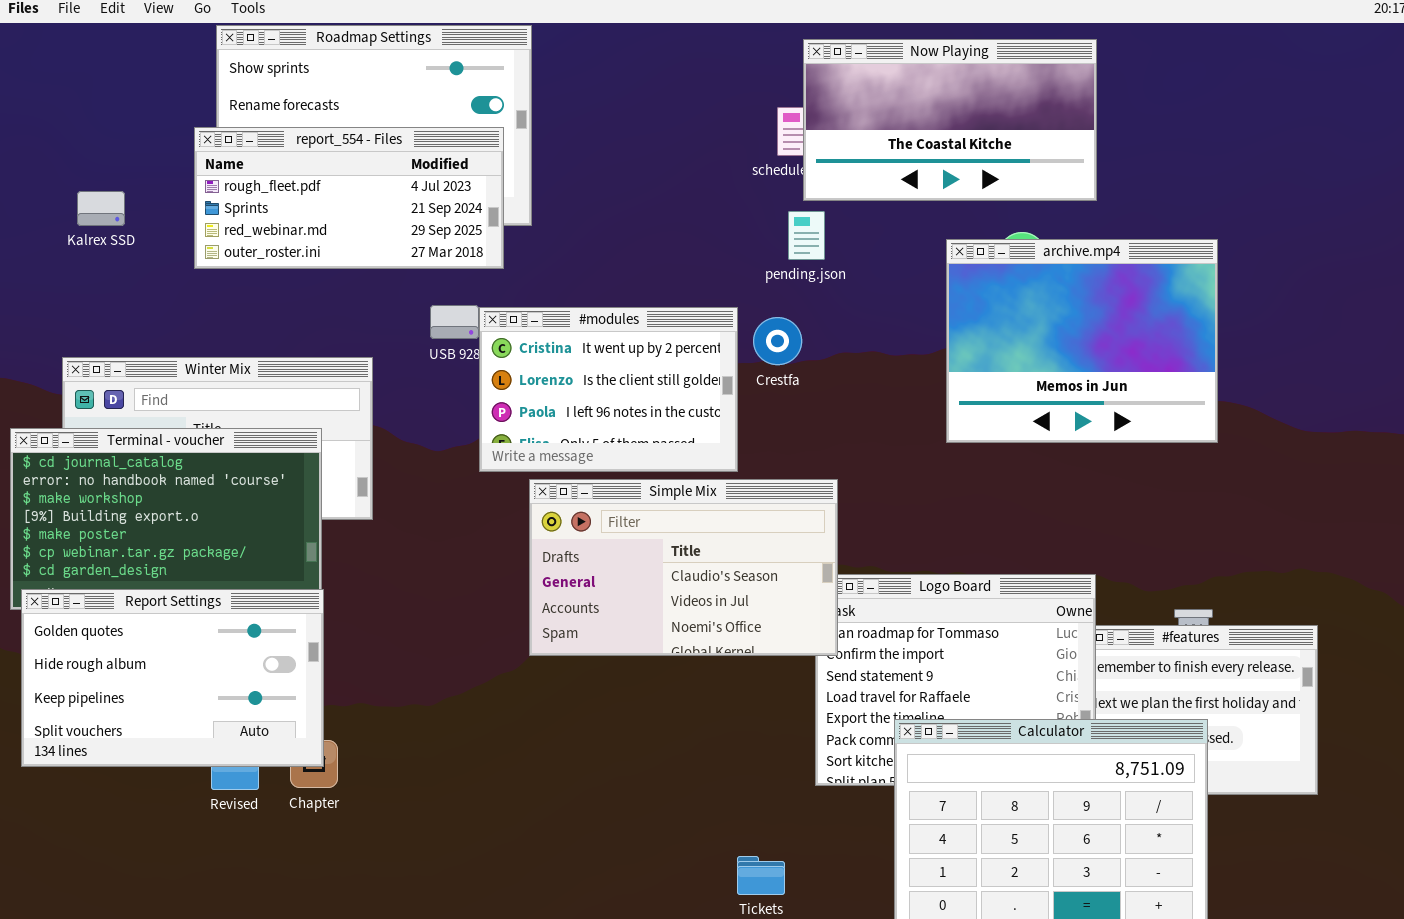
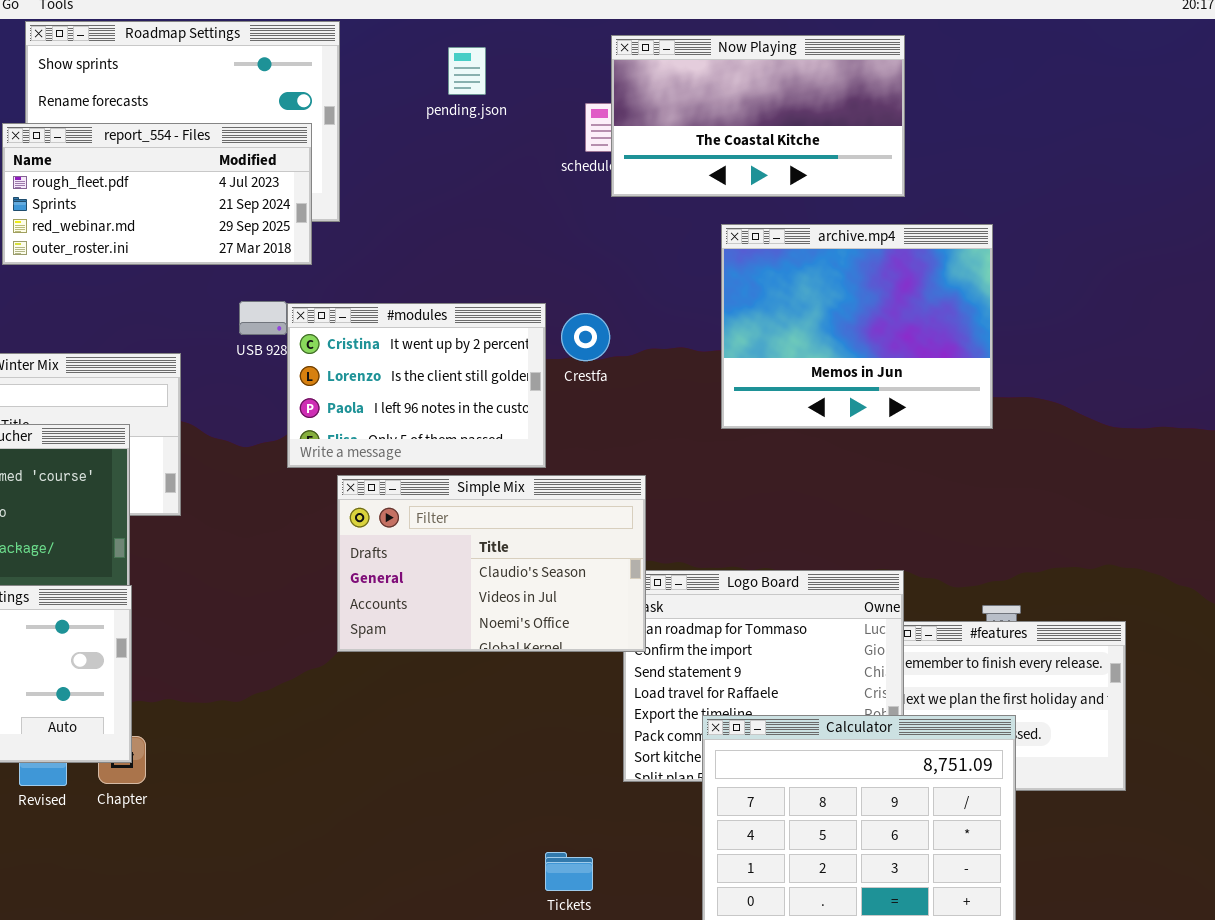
pending.json: [788,211,825,260] -> [448,47,486,95], moved
archive.mp4: [946,239,1218,443] -> [721,224,993,429], moved

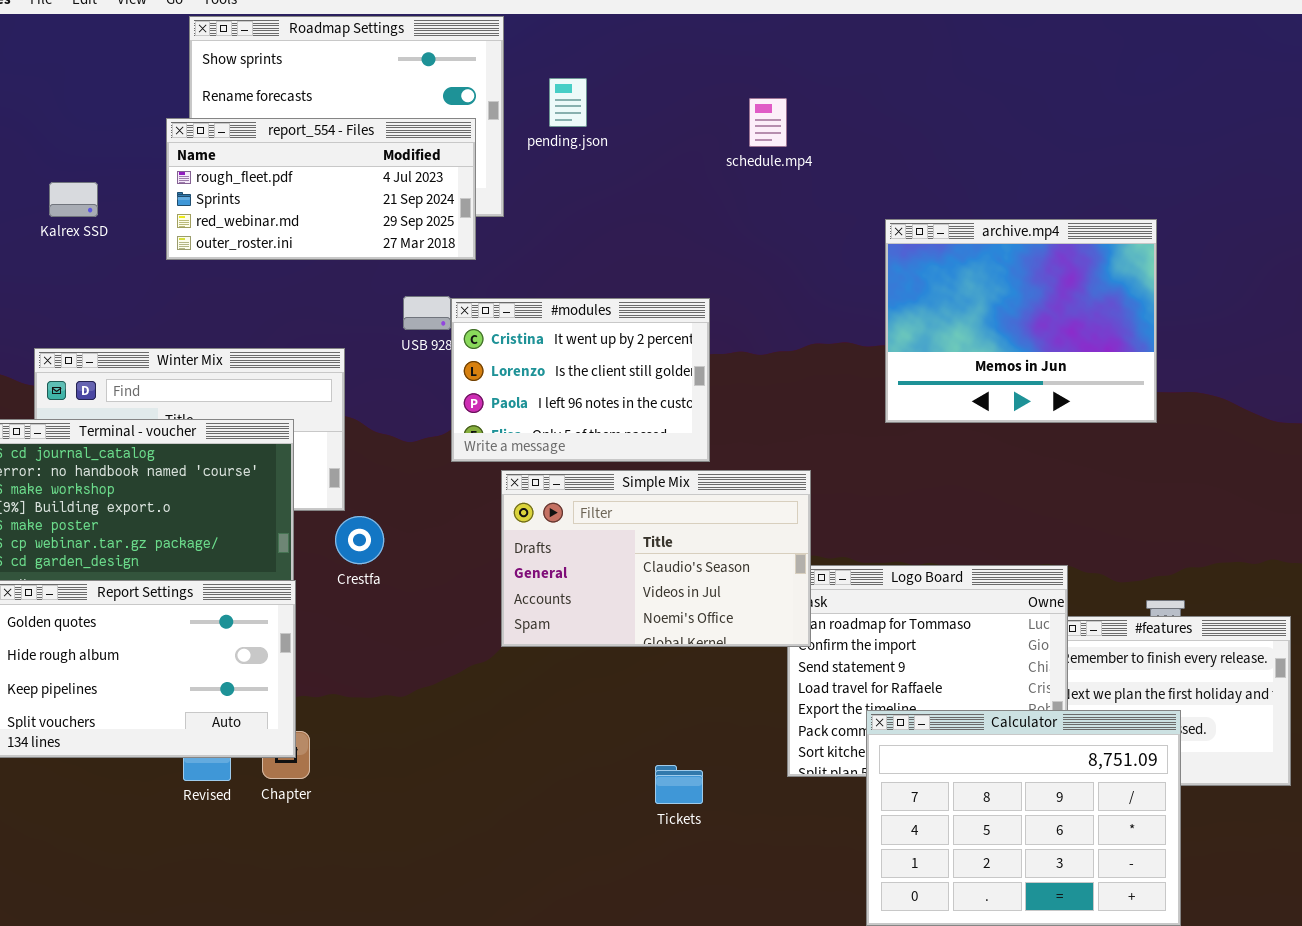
Now Playing: [611,35,905,197] -> none, closed
pending.json: [448,47,486,95] -> [549,78,587,127], moved
Crestfa: [561,313,610,361] -> [335,516,384,564], moved
Tickets: [545,852,593,891] -> [655,765,703,804], moved

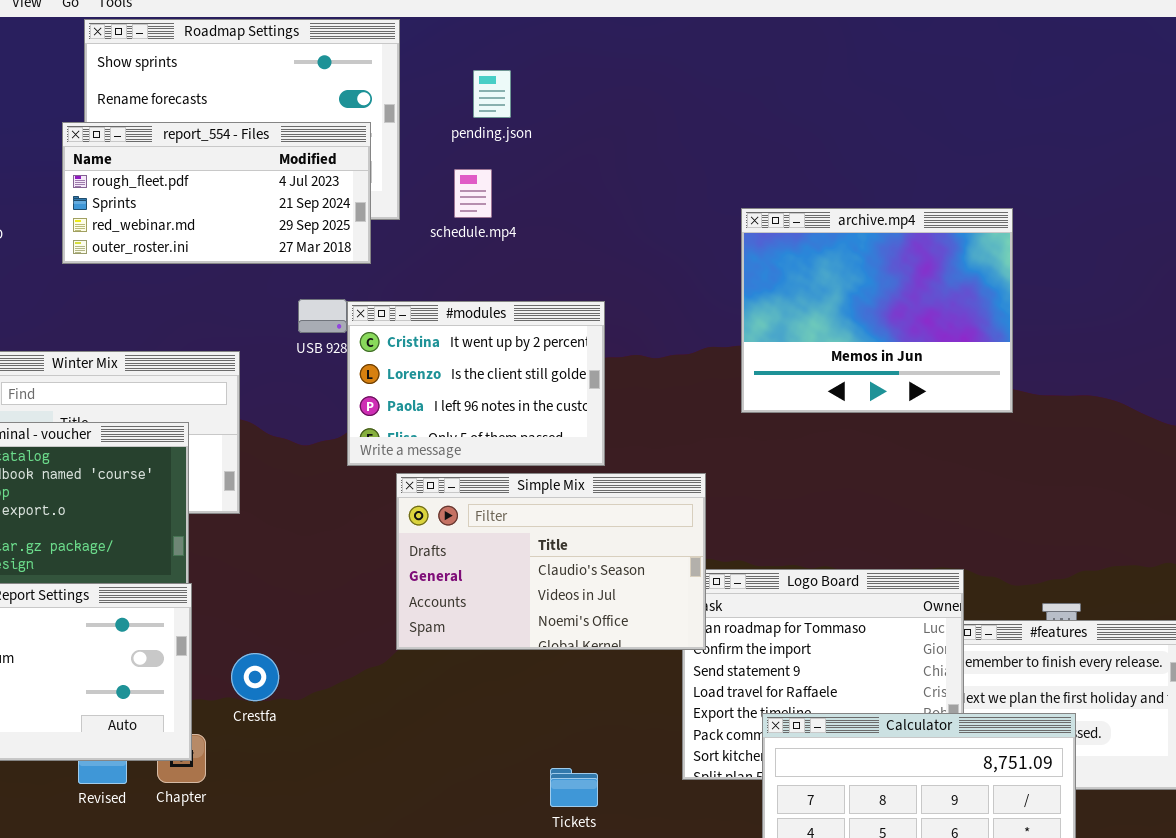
pending.json: [549,78,587,127] -> [473,70,511,118], moved
schedule.mp4: [749,98,787,147] -> [454,169,492,218], moved
archive.mp4: [885,219,1157,423] -> [741,208,1013,413], moved
Crestfa: [335,516,384,564] -> [231,653,279,701], moved

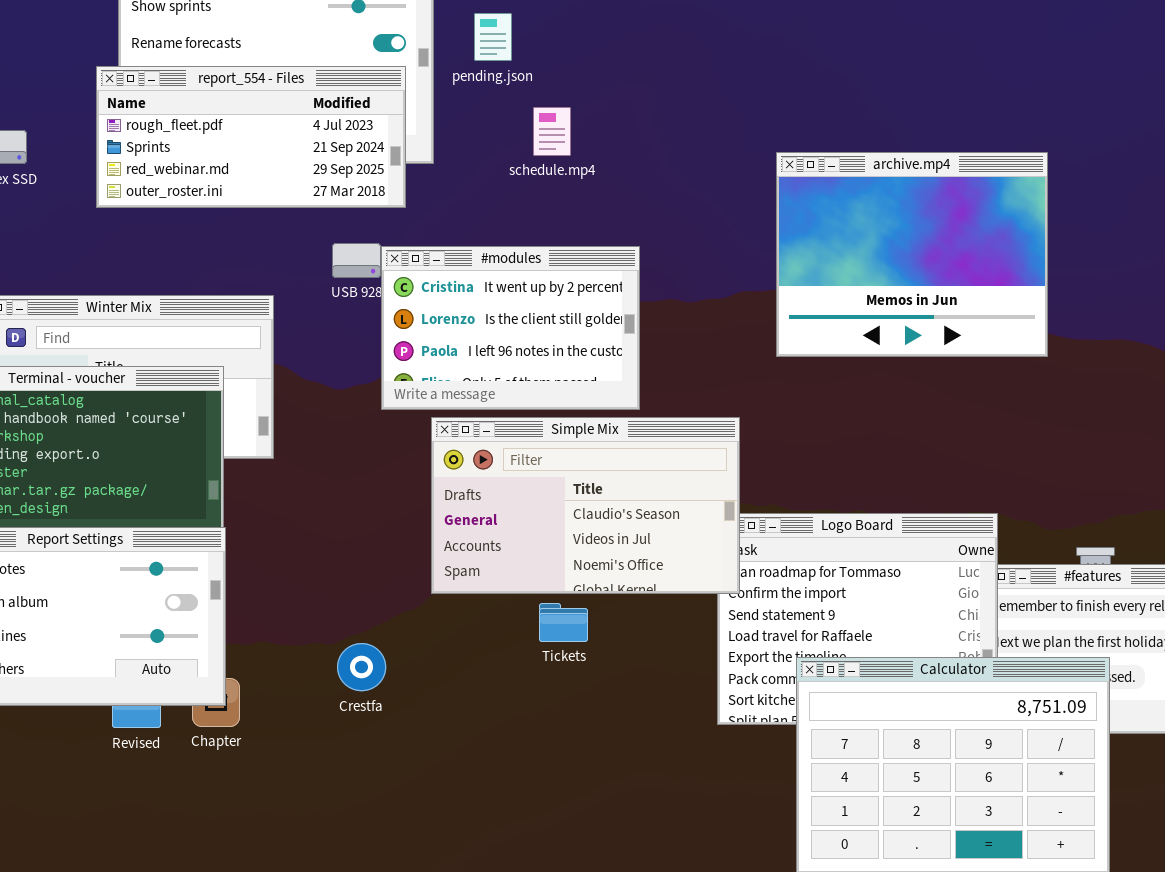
pending.json: [473,70,511,118] -> [474,13,512,61], moved
schedule.mp4: [454,169,492,218] -> [533,107,571,156], moved
Crestfa: [231,653,279,701] -> [337,643,386,691], moved
Tickets: [550,768,598,807] -> [539,603,588,642], moved

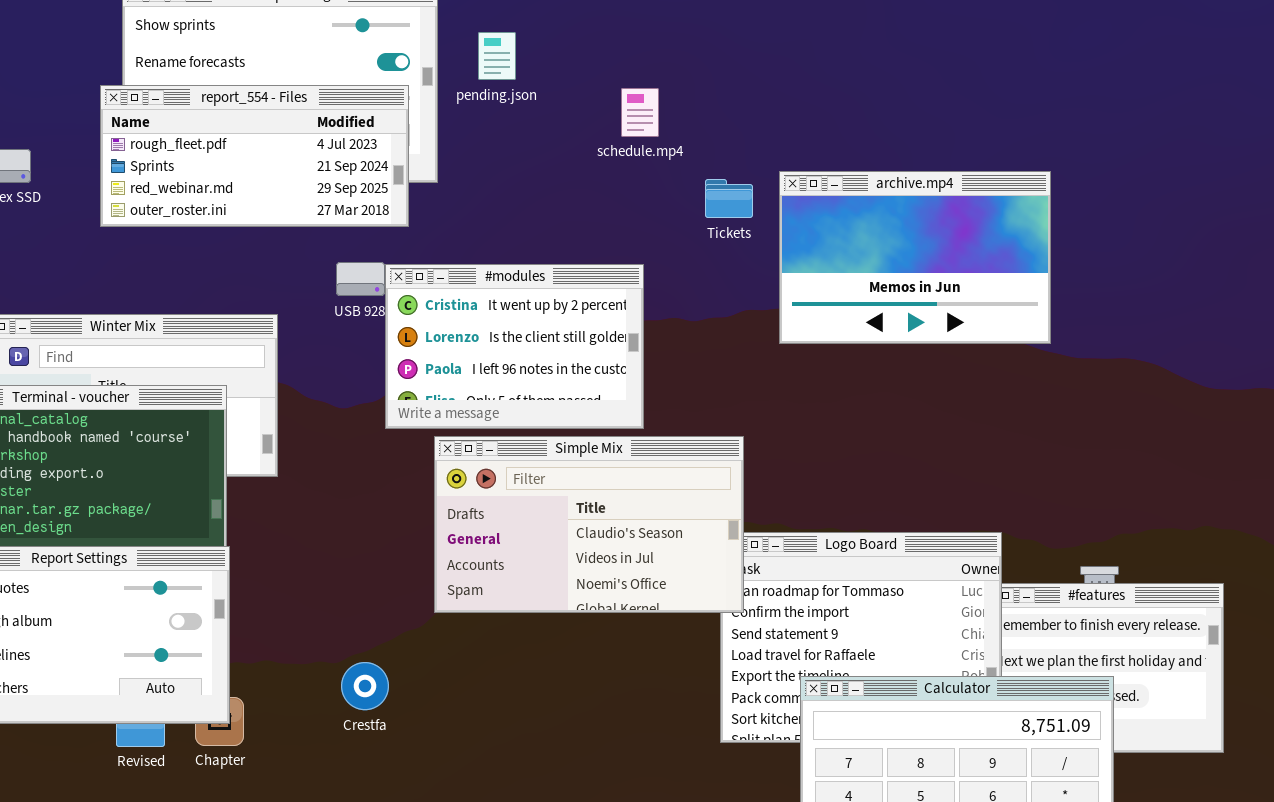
schedule.mp4: [533,107,571,156] -> [621,88,659,137], moved
archive.mp4: [776,152,1048,357] -> [779,171,1051,344], resized
Tickets: [539,603,588,642] -> [705,179,753,218], moved

